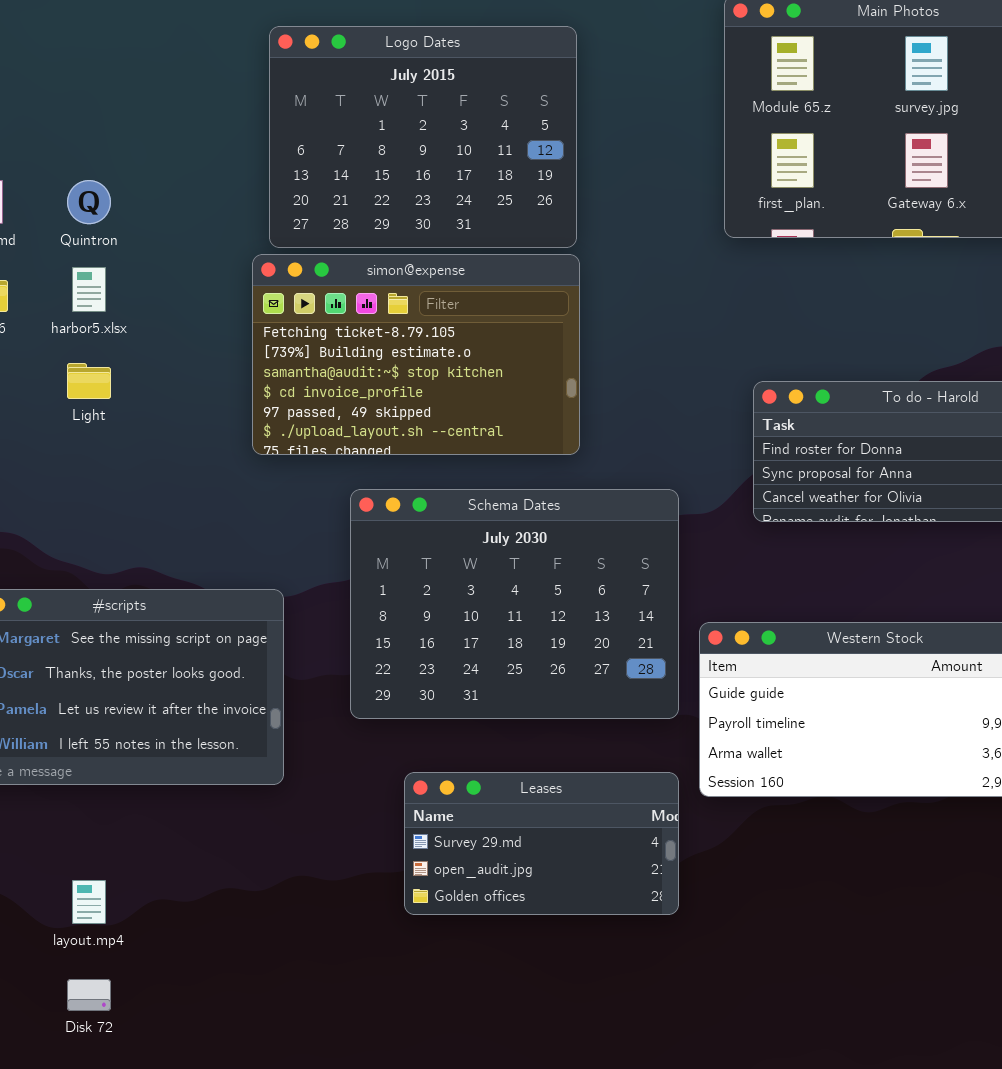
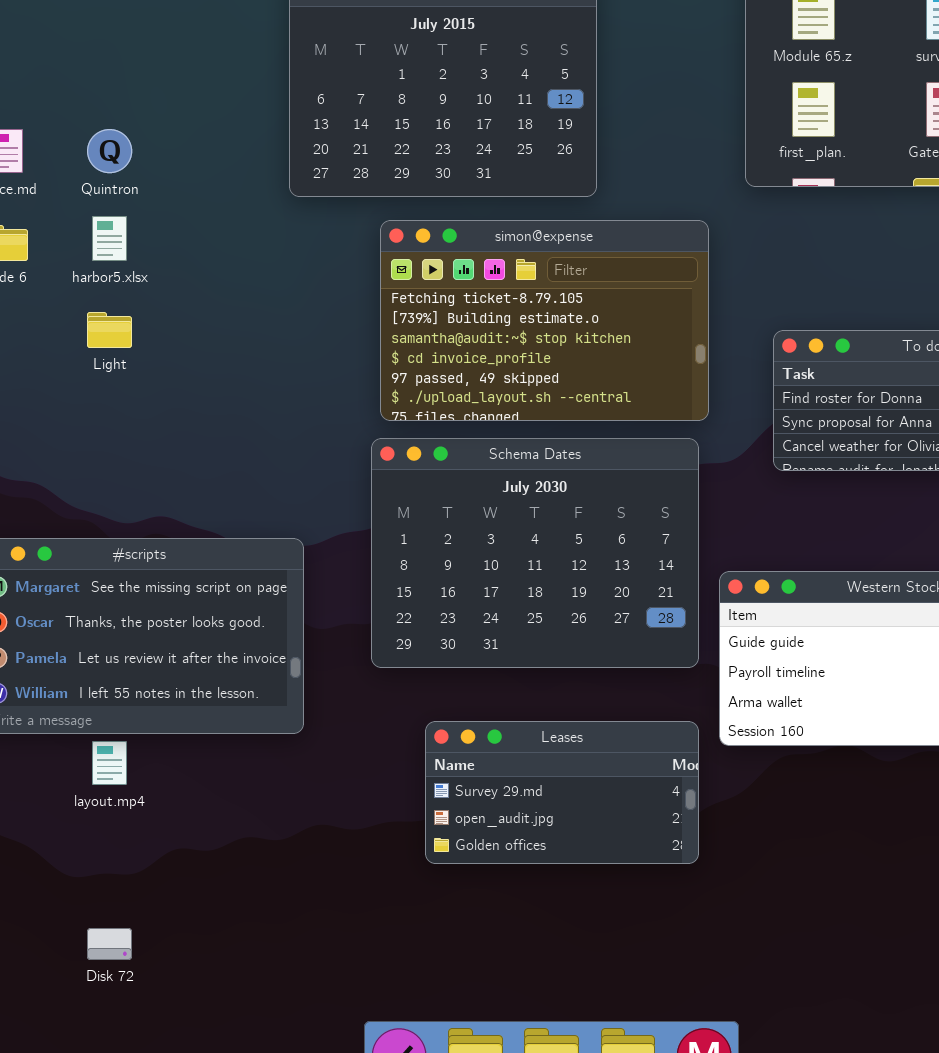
simon@expense: [252,254,580,455] -> [380,220,709,421], moved
layout.mp4: [72,880,106,924] -> [92,741,127,785], moved

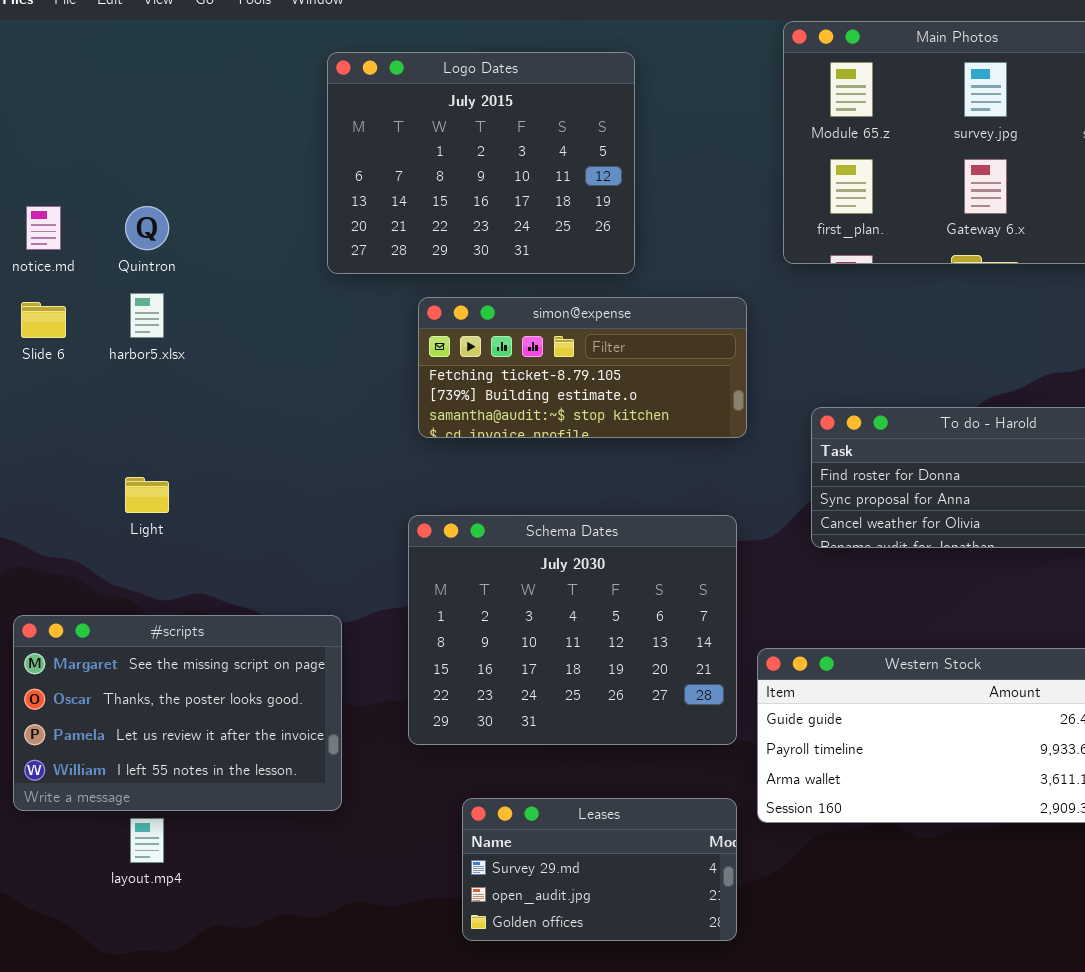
simon@expense: [380,220,709,421] -> [418,297,747,438], resized
Light: [87,312,132,348] -> [125,477,169,513], moved

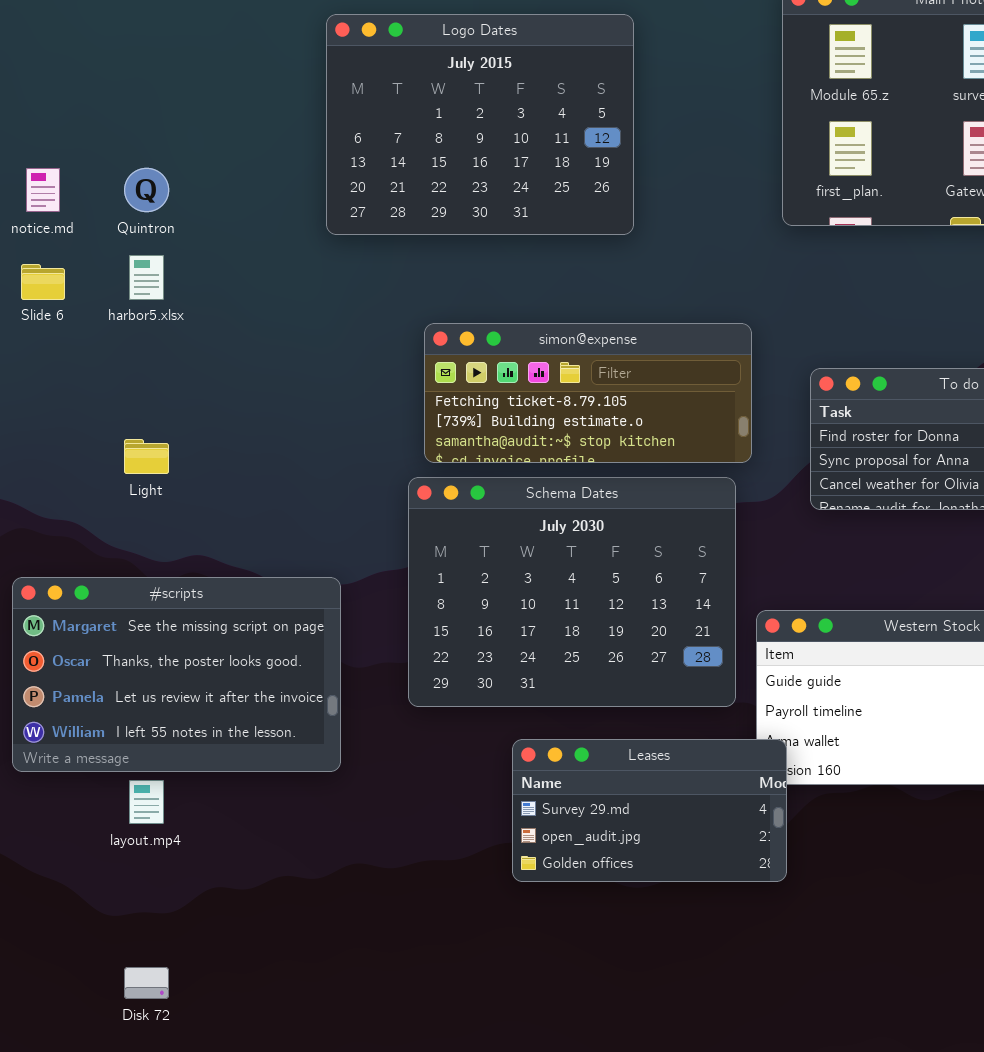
simon@expense: [418,297,747,438] -> [424,323,752,463], moved
Leases: [462,798,737,941] -> [512,739,787,882], moved

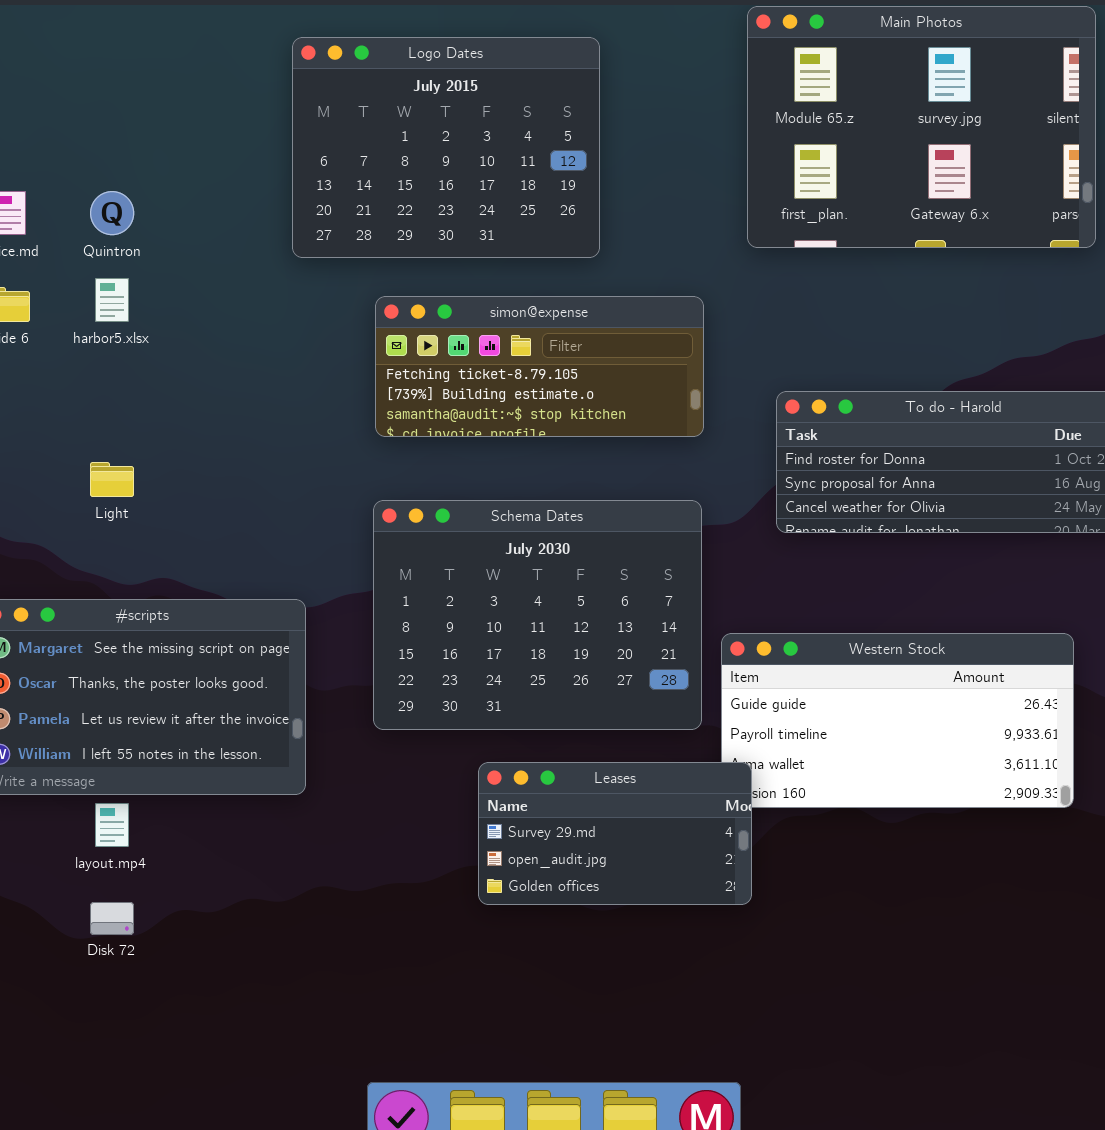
simon@expense: [424,323,752,463] -> [375,296,704,437], moved
Disk 72: [124,967,169,999] -> [90,902,134,935], moved

